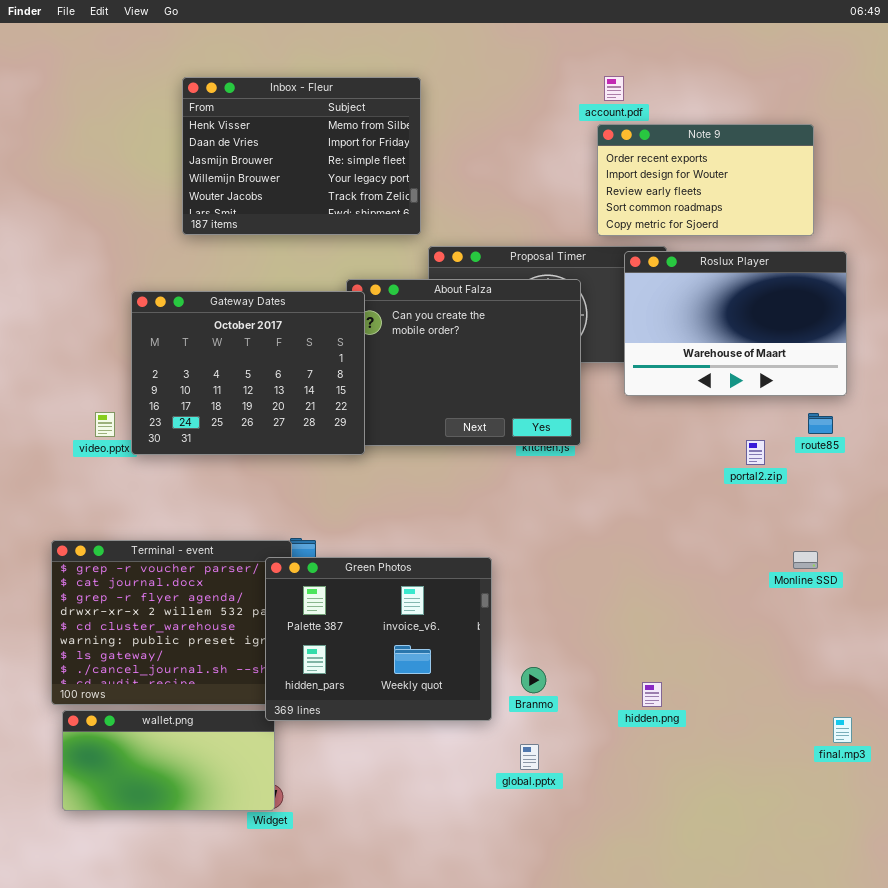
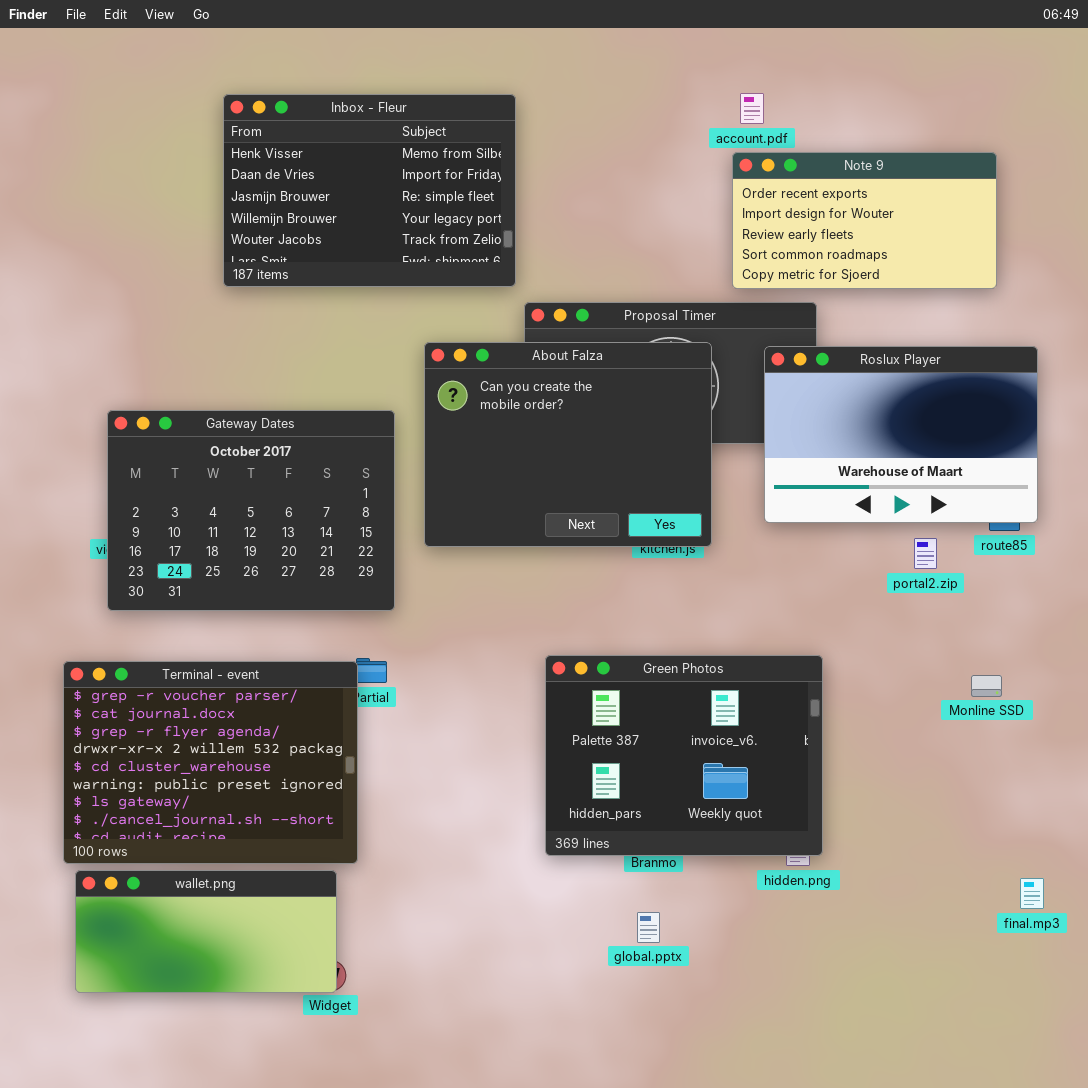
Roslux Player: [624,251,847,396] -> [764,346,1038,523], moved
Gateway Dates: [131,291,365,455] -> [107,410,395,611], moved
Green Photos: [265,557,492,721] -> [545,655,823,856], moved

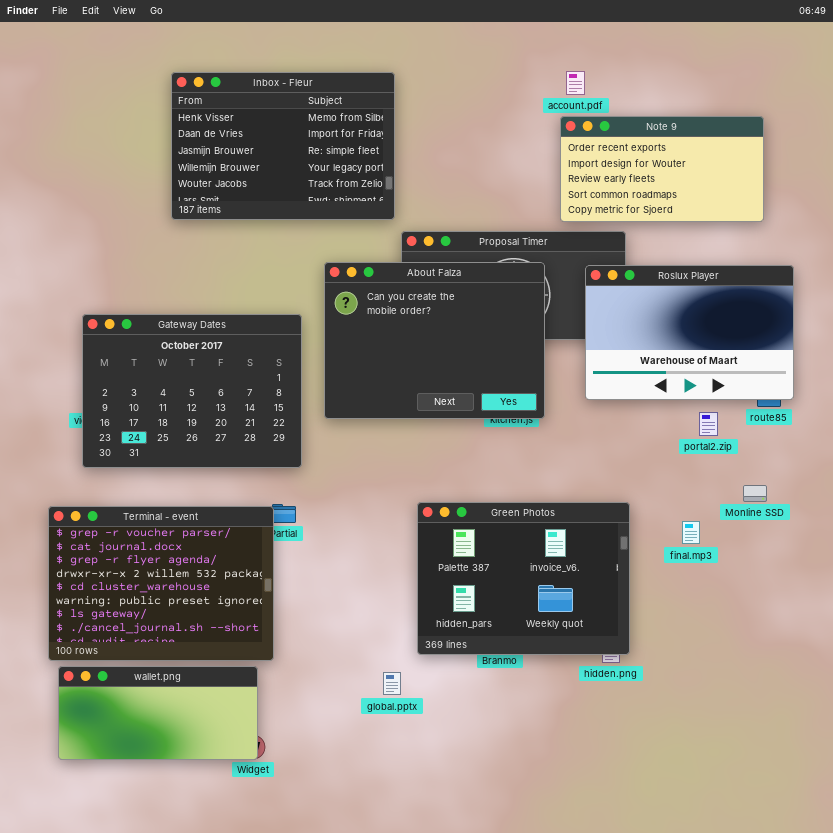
Monline SSD: [971,675,1002,697] -> [743,485,767,502], moved
final.mp3: [1020,878,1044,909] -> [682,521,700,544], moved
global.pptx: [637,912,660,943] -> [383,672,401,695], moved

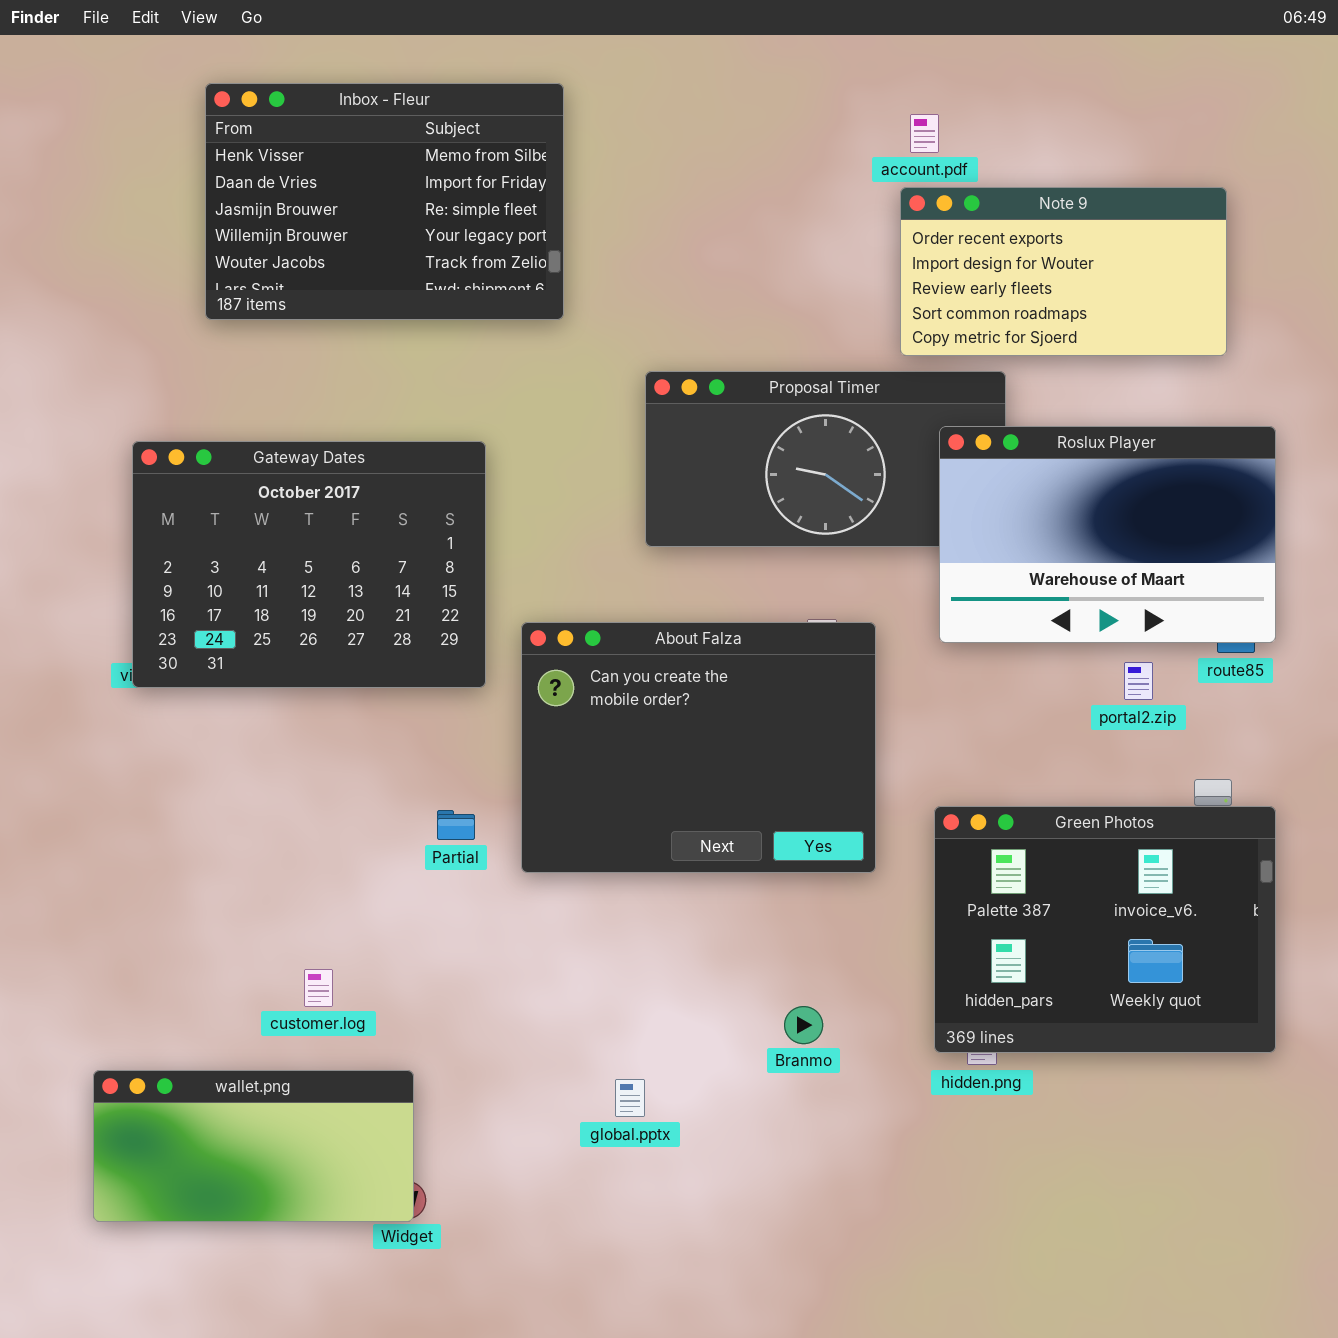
Inbox - Fleur: [171,72,395,220] -> [205,83,564,320], moved
About Falza: [324,262,545,419] -> [521,622,876,873], moved
Gateway Dates: [82,314,302,468] -> [132,441,486,688], moved
Green Photos: [417,502,630,655] -> [934,806,1276,1053], moved
Terminal - event: [48,506,274,661] -> none, closed

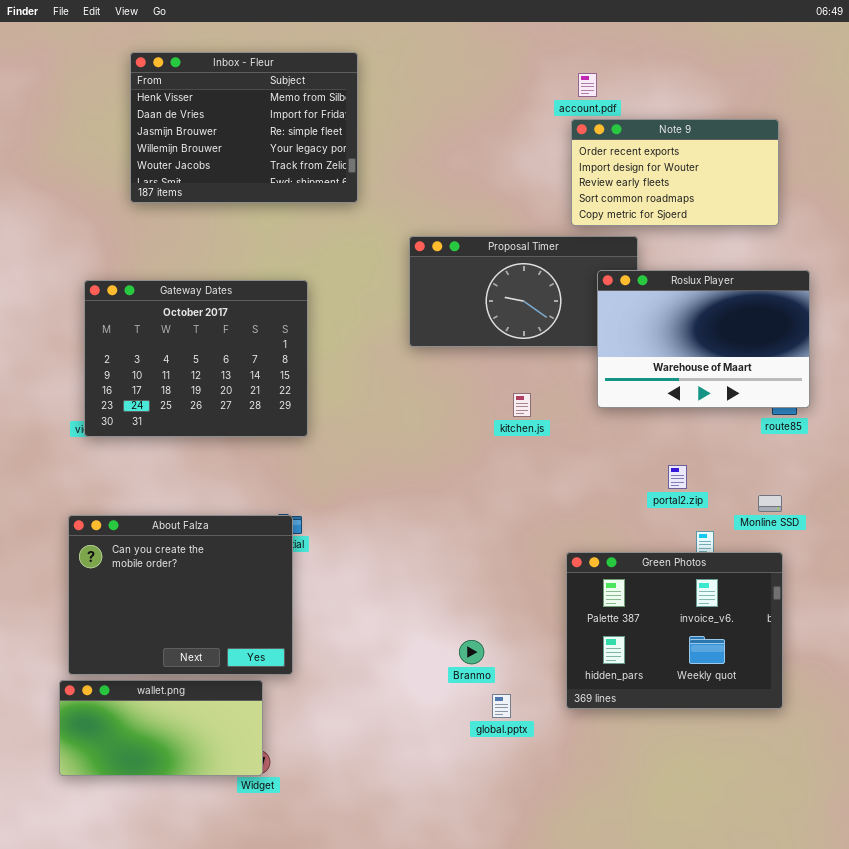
About Falza: [521,622,876,873] -> [68,515,293,675], moved
portal2.zip: [1124,662,1153,700] -> [668,465,687,489], moved
Green Photos: [934,806,1276,1053] -> [566,552,783,709], moved
Branmo: [784,1006,823,1044] -> [459,640,484,664], moved
global.pptx: [615,1079,645,1117] -> [492,694,511,718], moved

